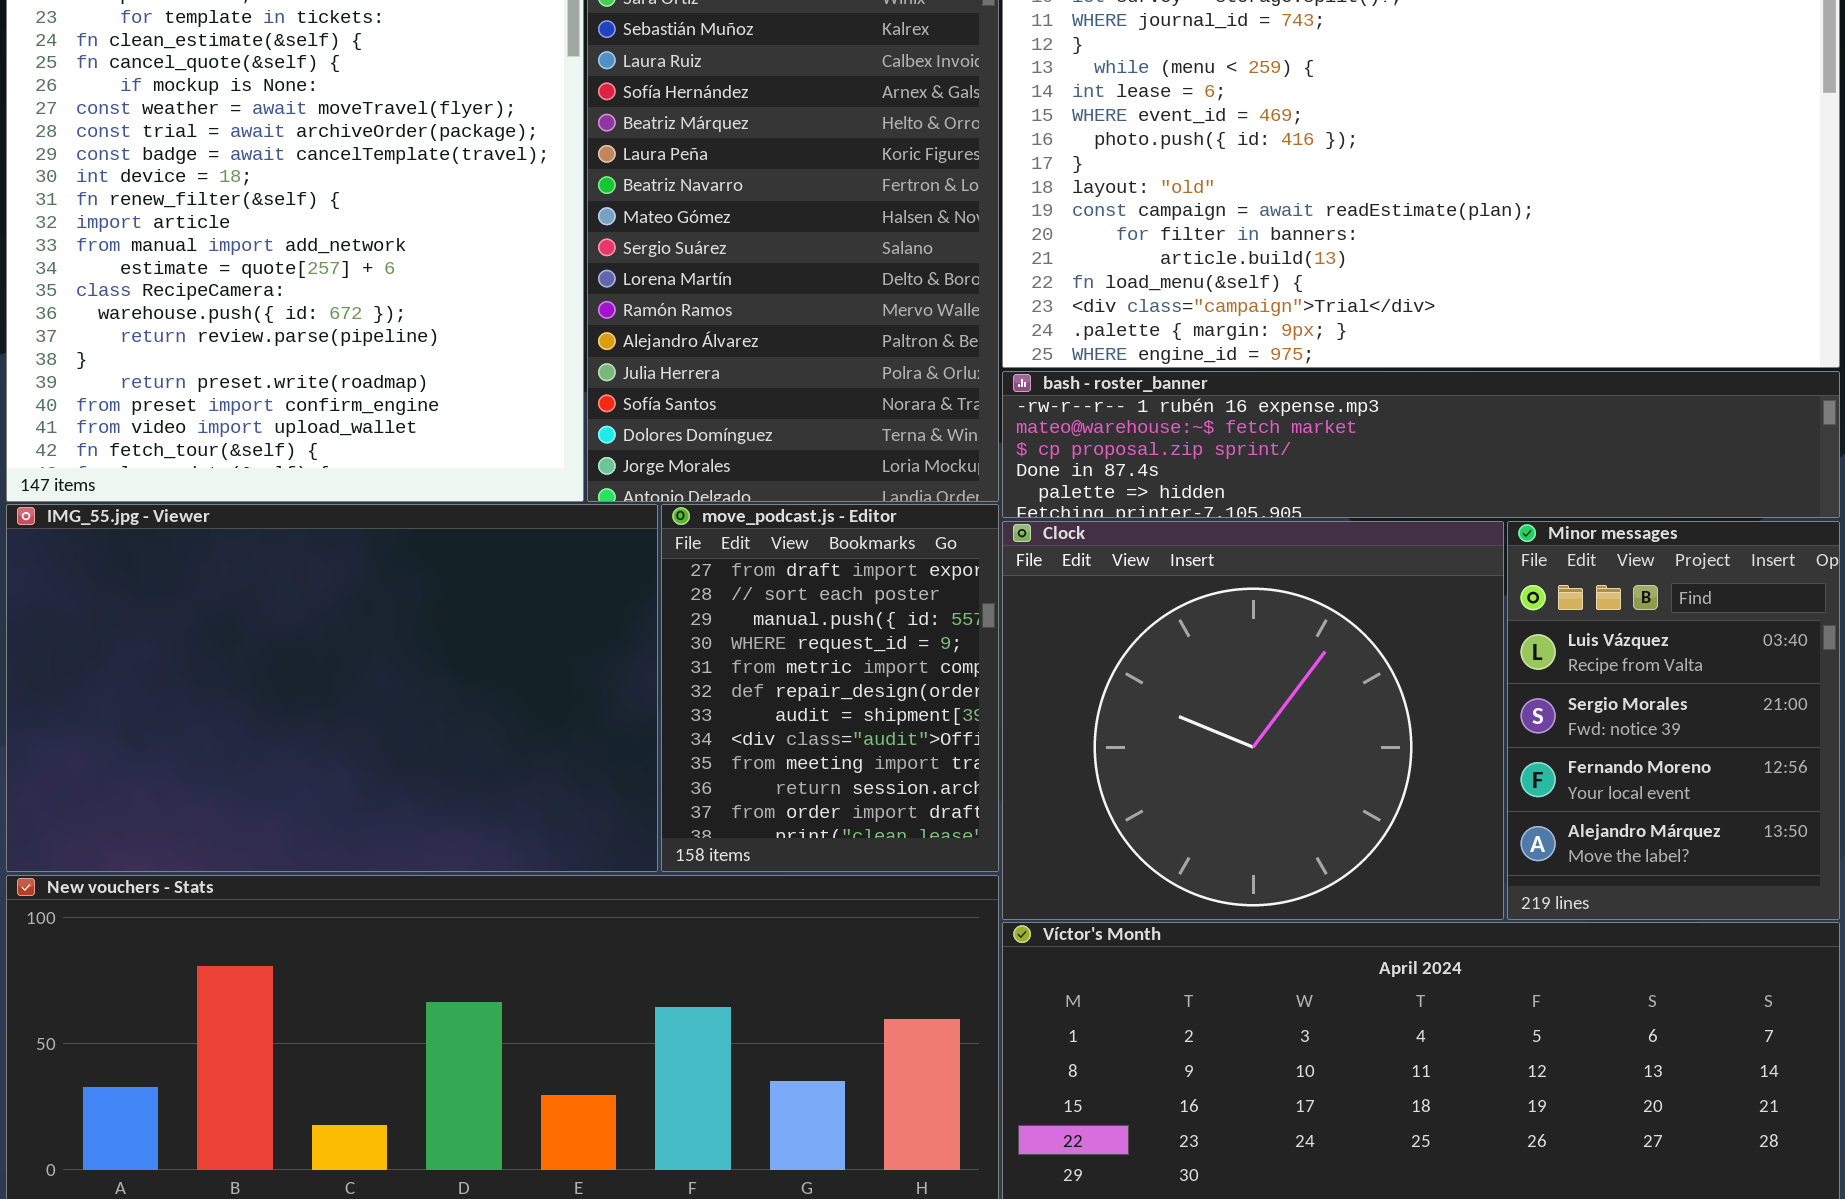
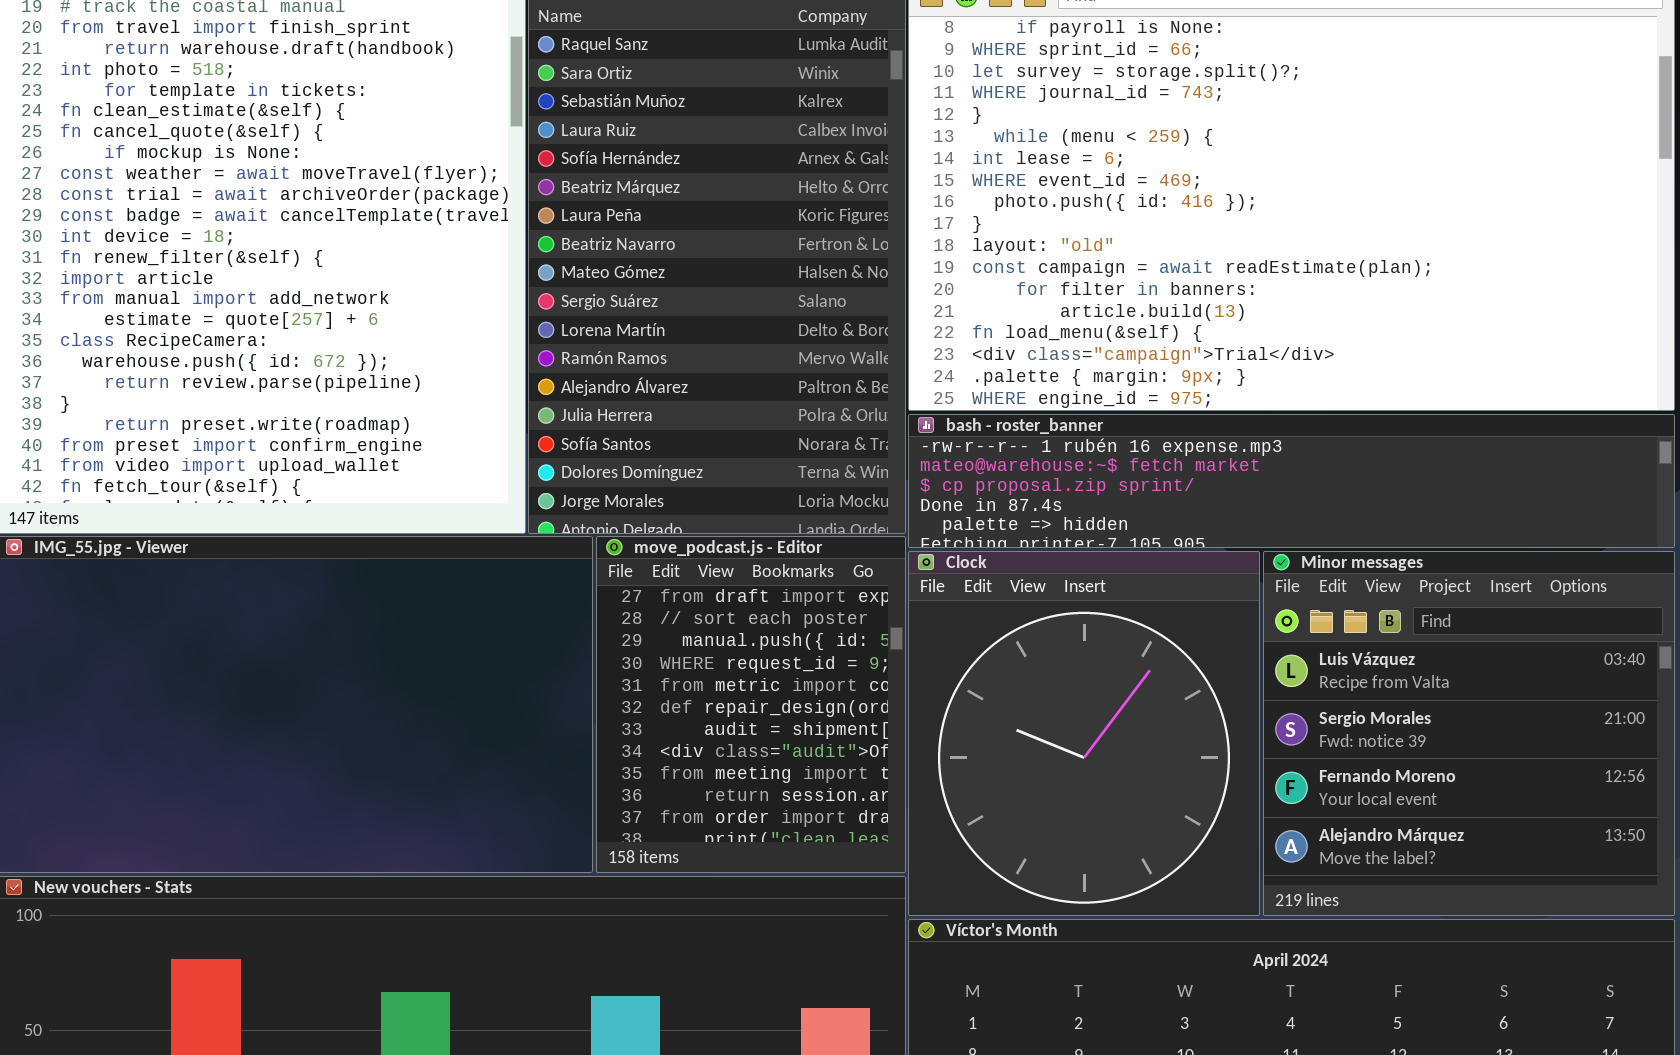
Clock: [1002,521,1504,920] -> [908,551,1260,916], resized
Minor messages: [1507,521,1840,920] -> [1263,551,1675,916], resized

